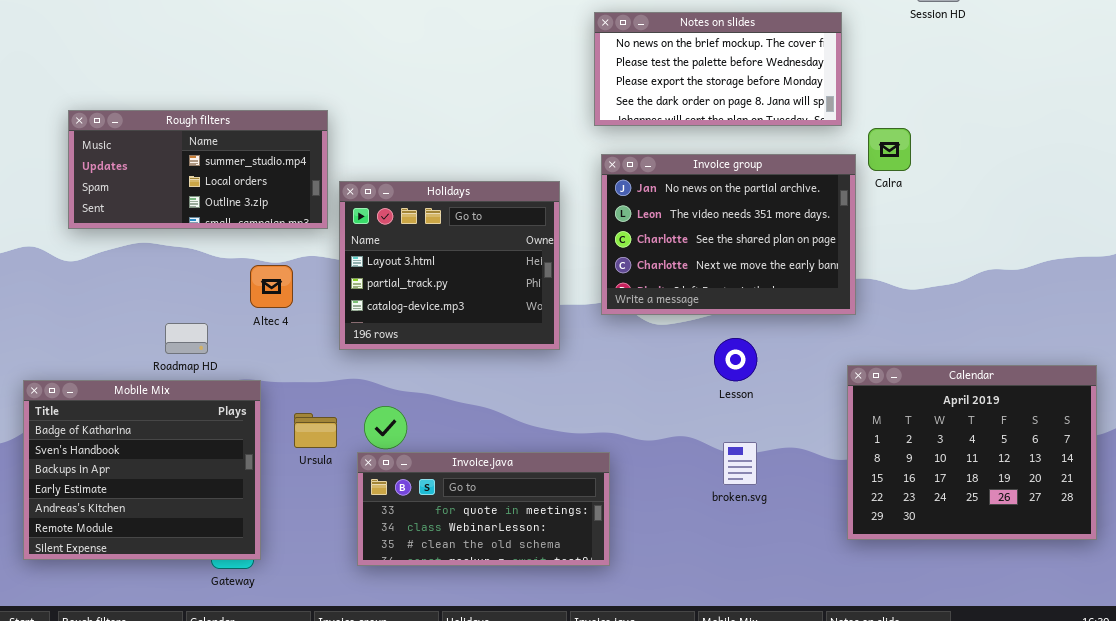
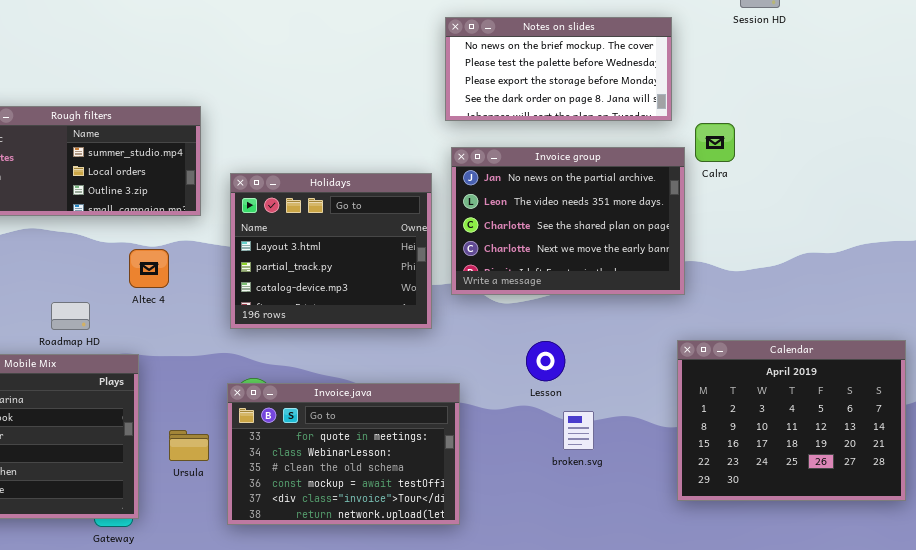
Holidays: [339,181,560,350] -> [230,173,432,329], moved
Lesson: [714,338,757,381] -> [526,341,565,381], moved
Ursula: [294,413,337,448] -> [169,430,209,461], moved
Invoice.java: [357,452,610,566] -> [227,383,460,525], resized

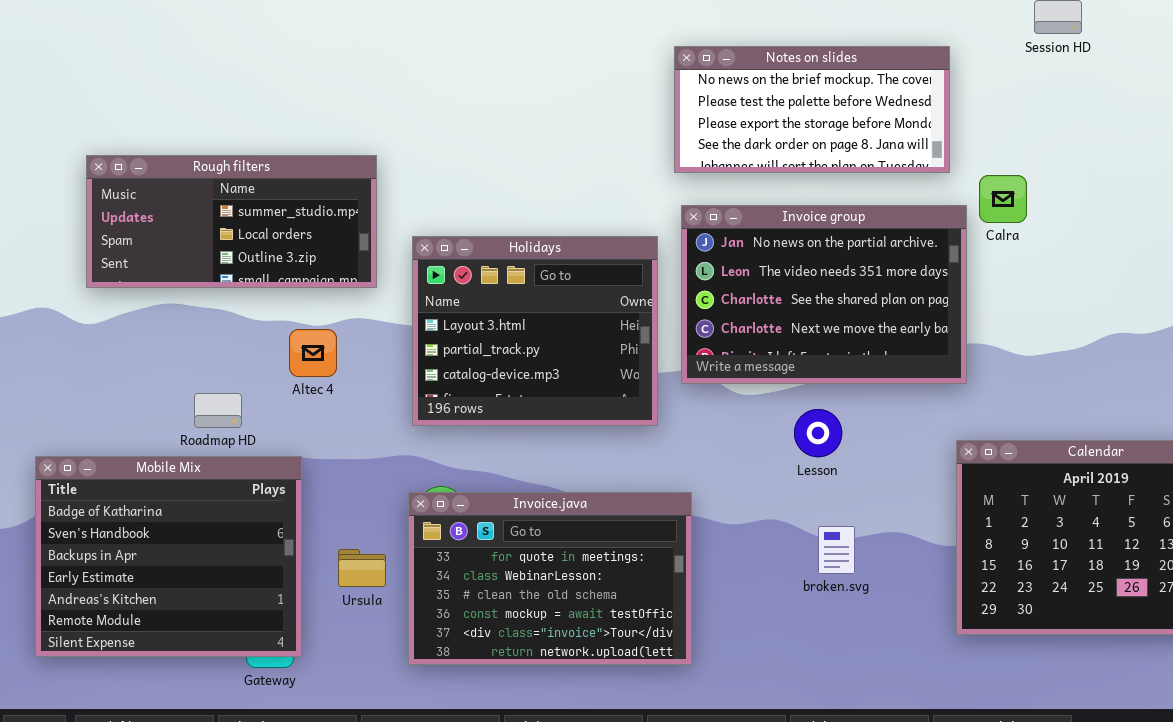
Lesson: [526,341,565,381] -> [794,409,842,457], moved

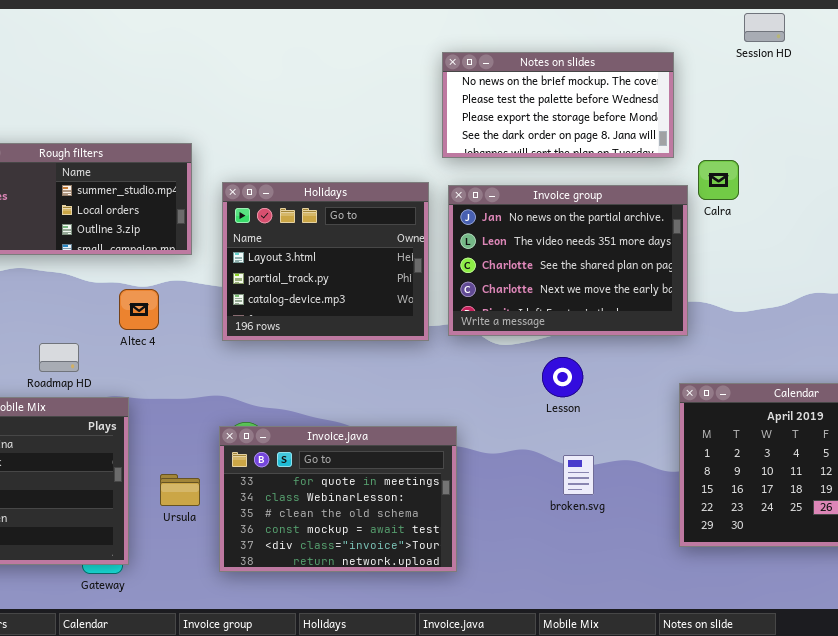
Holidays: [412,236,658,426] -> [222,182,429,341], moved

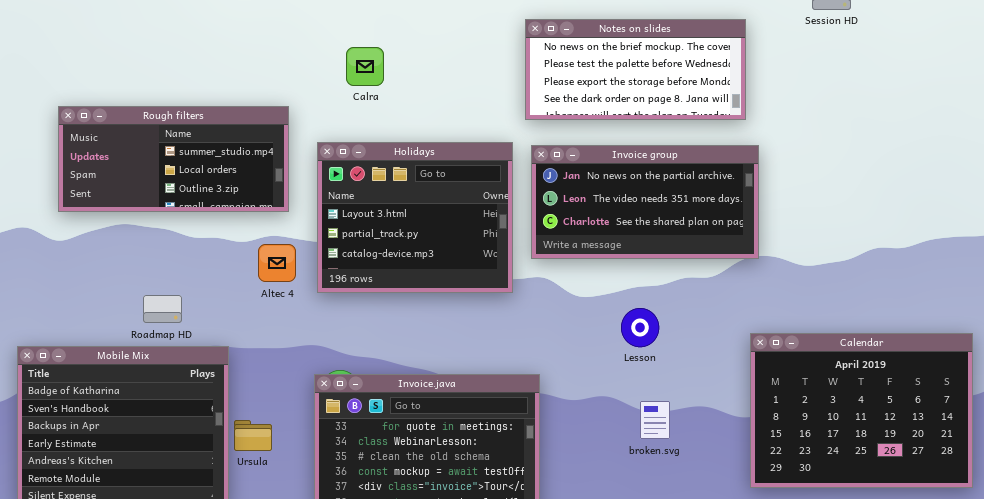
Calra: [698,160,739,200] -> [346,47,384,86], moved
Invoice group: [448,185,688,336] -> [531,145,759,259], resized
Altec 4: [119,289,159,330] -> [258,244,296,282], moved
Ursula: [160,474,200,506] -> [234,420,272,451], moved

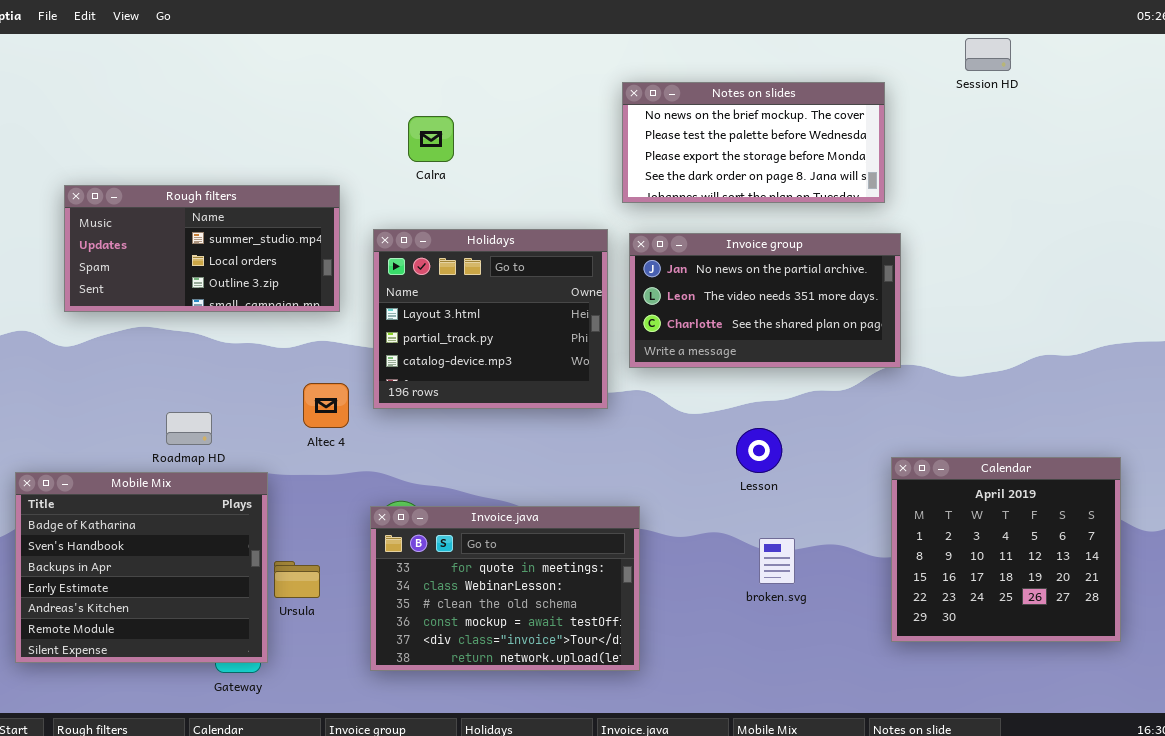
Altec 4: [258,244,296,282] -> [303,383,349,428], moved
Calendar: [750,333,973,488] -> [891,457,1121,642], resized

